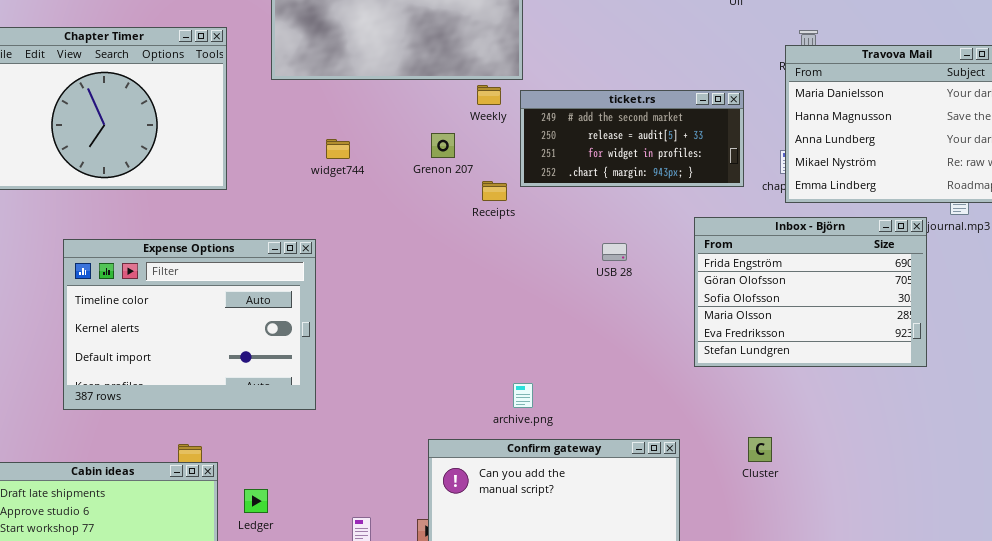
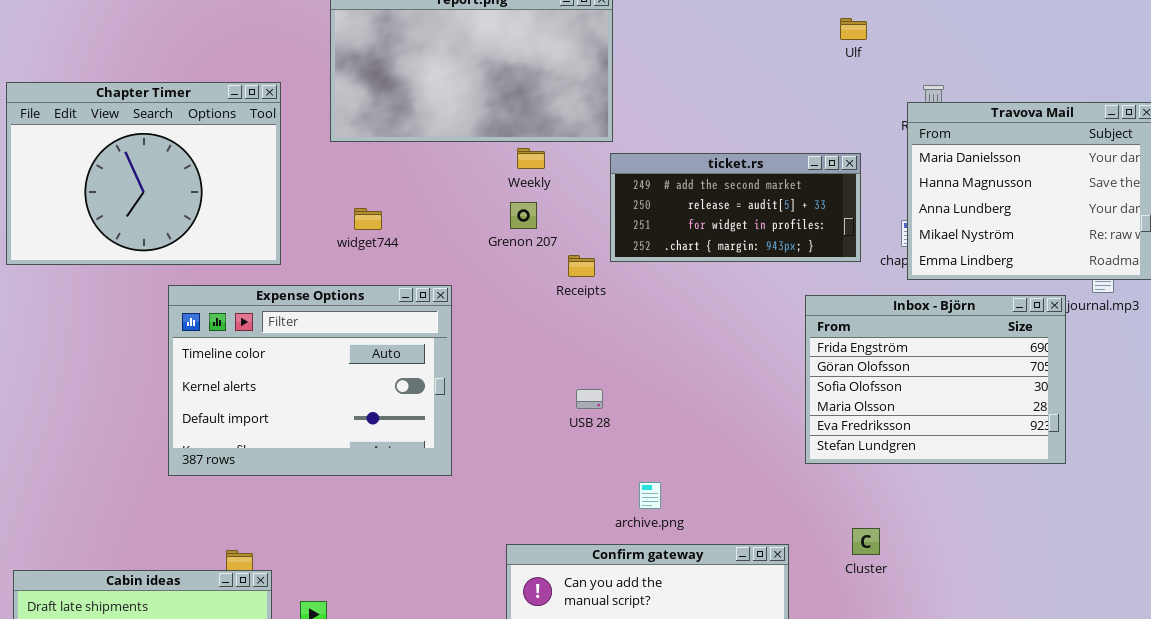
Weekly: [477,85,501,105] -> [517,148,545,169], moved
widget744: [326,139,350,159] -> [354,208,382,230], moved
Expense Options: [63,239,316,410] -> [168,285,452,476], moved
USB 28: [602,243,627,261] -> [576,389,603,409], moved
archive.png: [513,383,533,408] -> [639,482,661,509], moved
Cluster: [748,437,772,462] -> [852,528,880,555], moved

